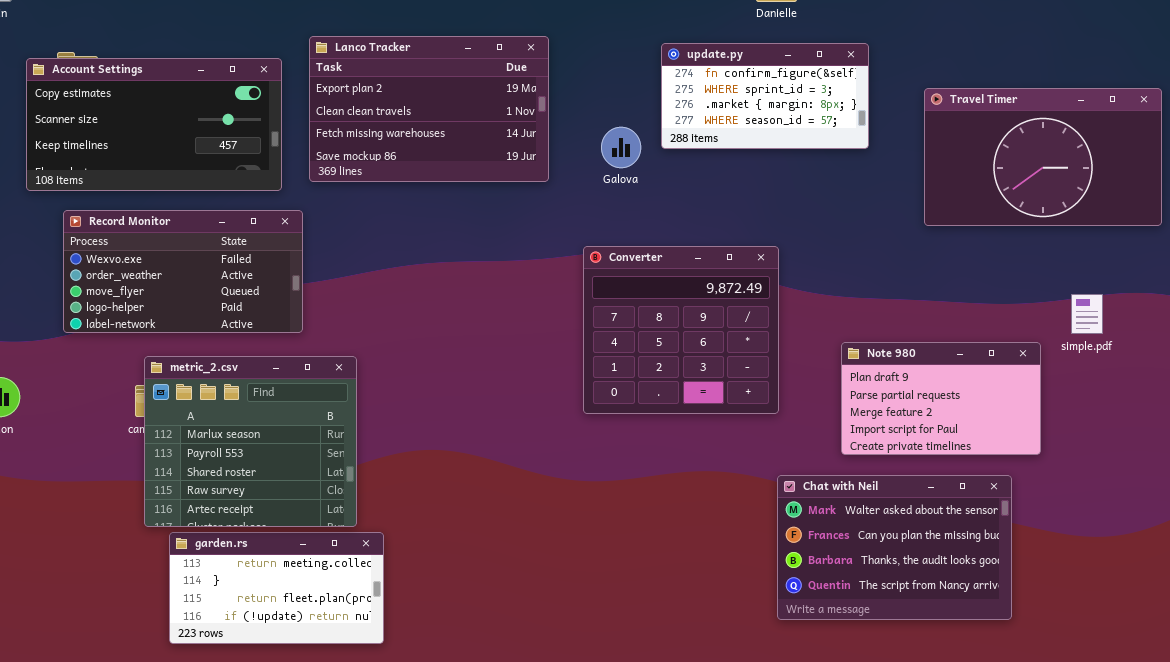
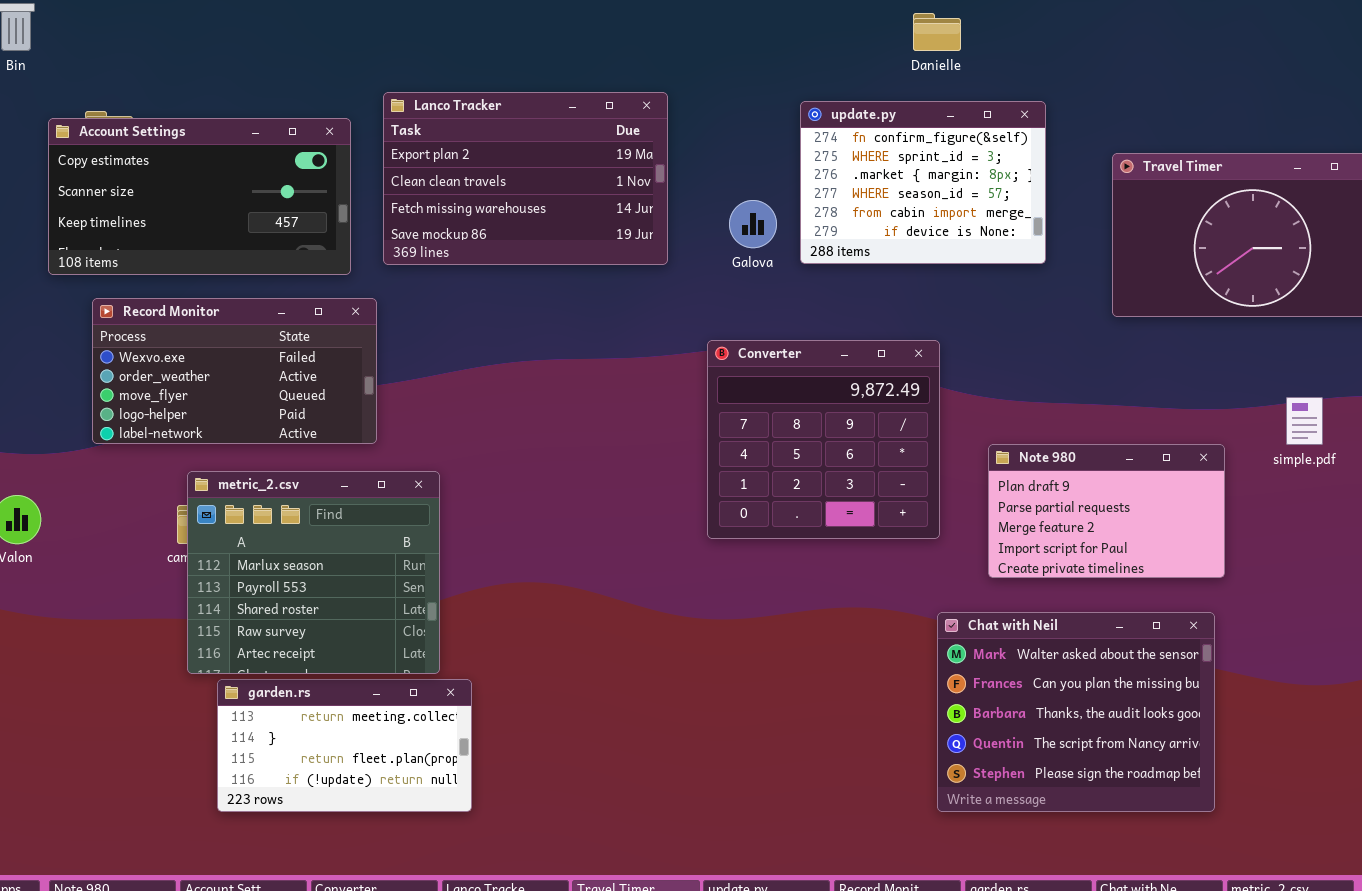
update.py: [661,43,869,149] -> [800,101,1046,264], resized
Note 980: [841,342,1041,455] -> [988,444,1225,578], moved
Chat with Neil: [777,475,1012,620] -> [937,612,1215,812], resized

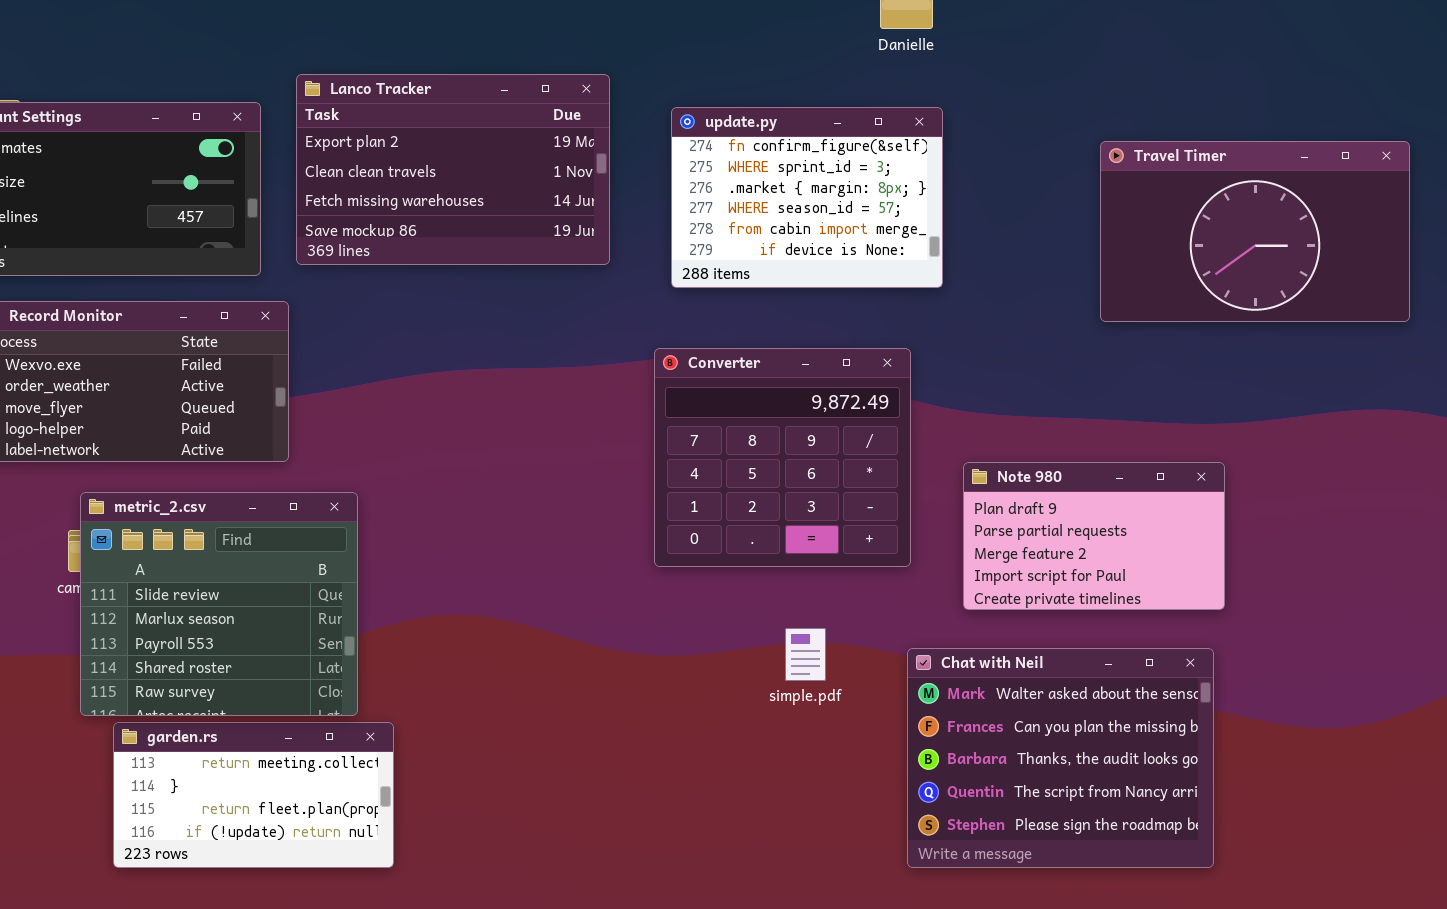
update.py: [800,101,1046,264] -> [671,107,943,288], moved
simple.pdf: [1286,397,1323,445] -> [785,628,826,681], moved
metric_2.csv: [187,471,440,674] -> [80,492,358,716], scrolled up 1 row

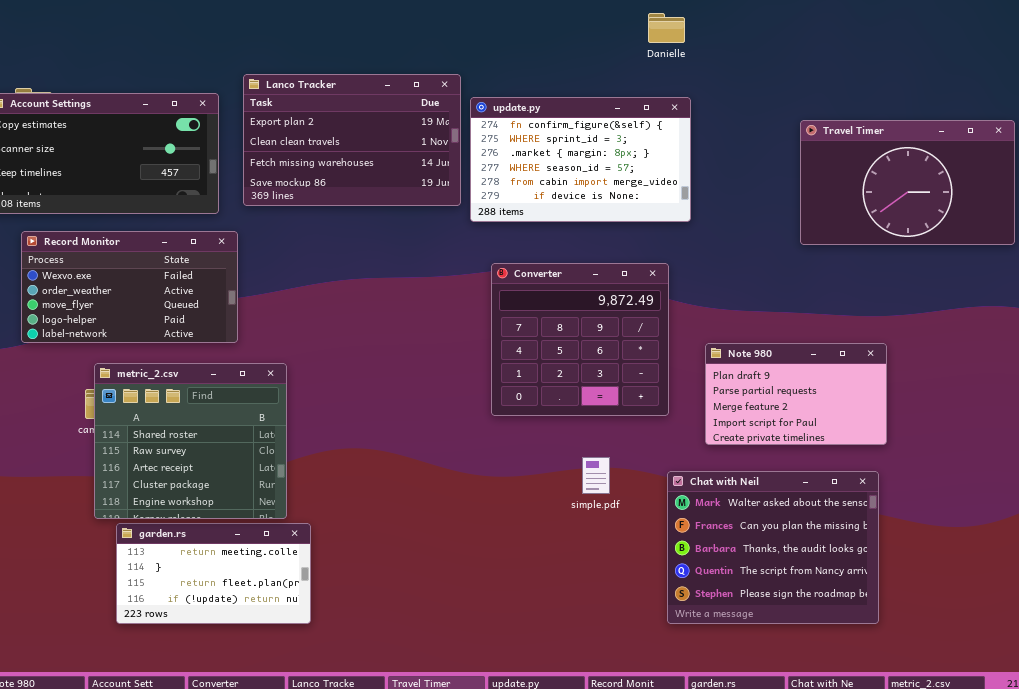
update.py: [671,107,943,288] -> [470,97,691,222], resized
metric_2.csv: [80,492,358,716] -> [94,363,287,519], scrolled down 3 rows

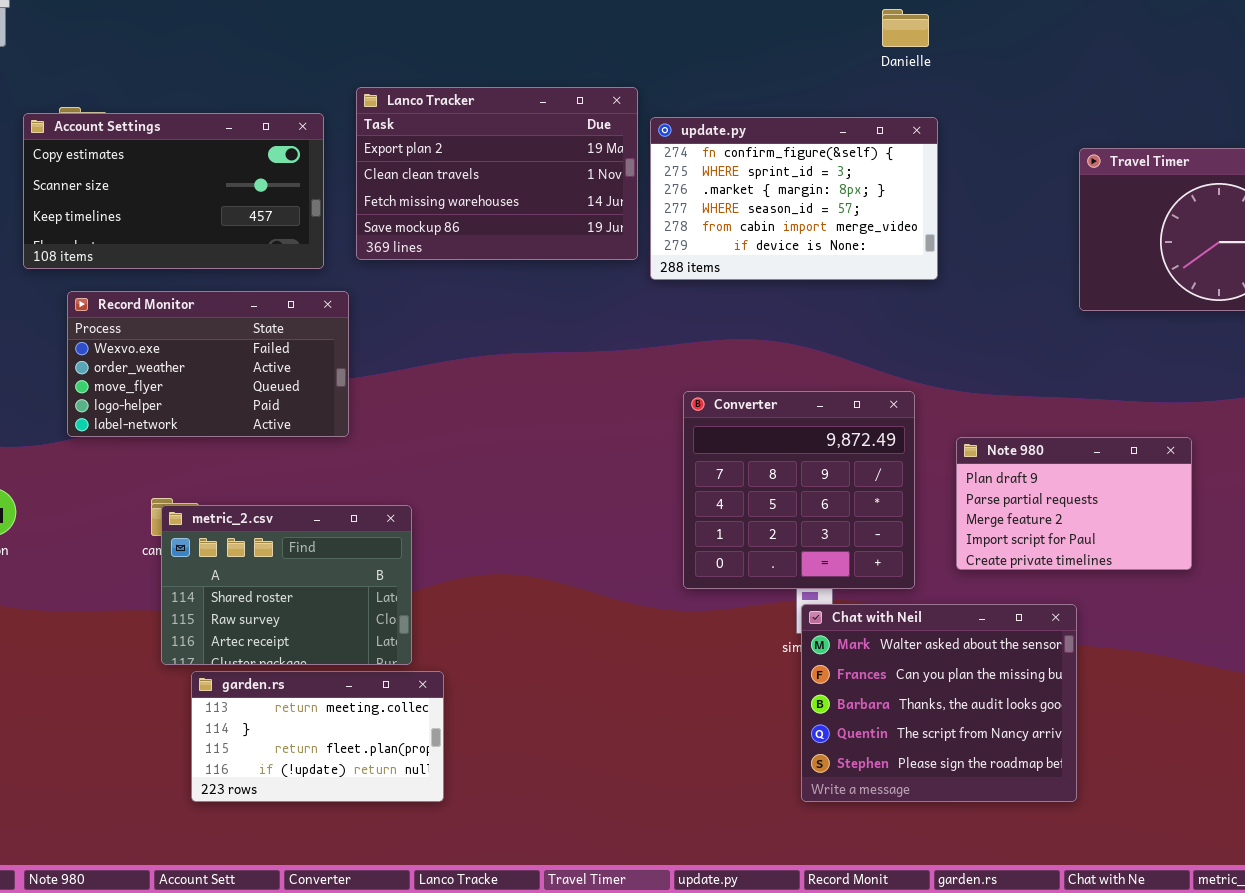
Converter: [491,263,669,416] -> [683,391,915,589], moved
metric_2.csv: [94,363,287,519] -> [161,505,412,665], resized
Chat with Neil: [667,471,879,624] -> [801,604,1077,802], moved

